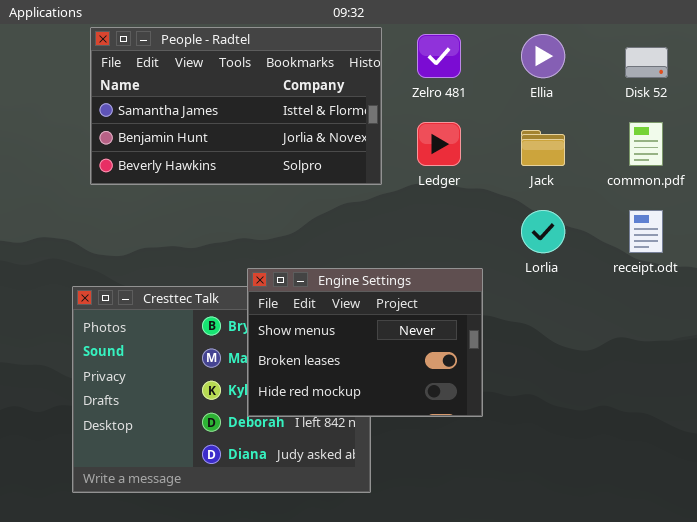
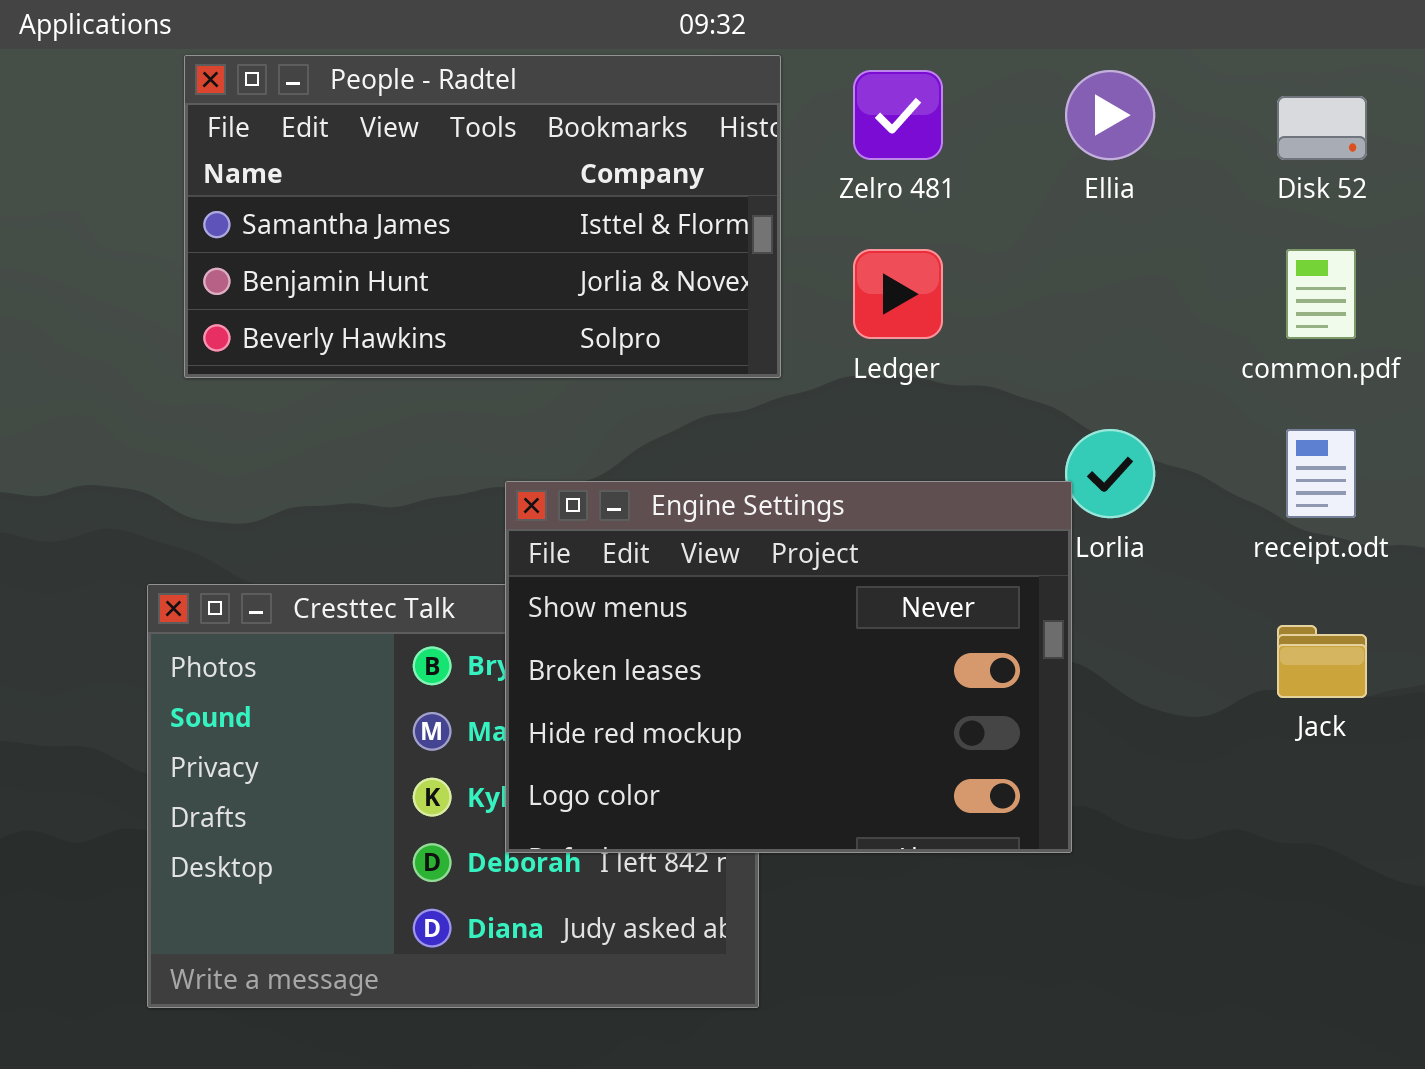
Jack: [521,130,565,166] -> [1277,625,1367,698], moved
Engine Settings: [247,268,483,417] -> [505,481,1072,853], resized

